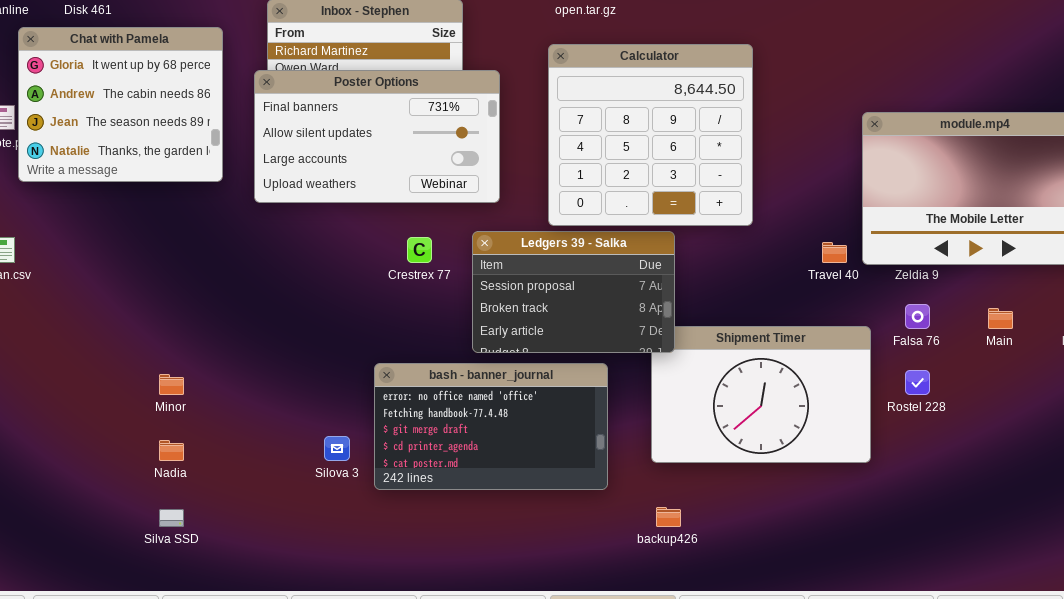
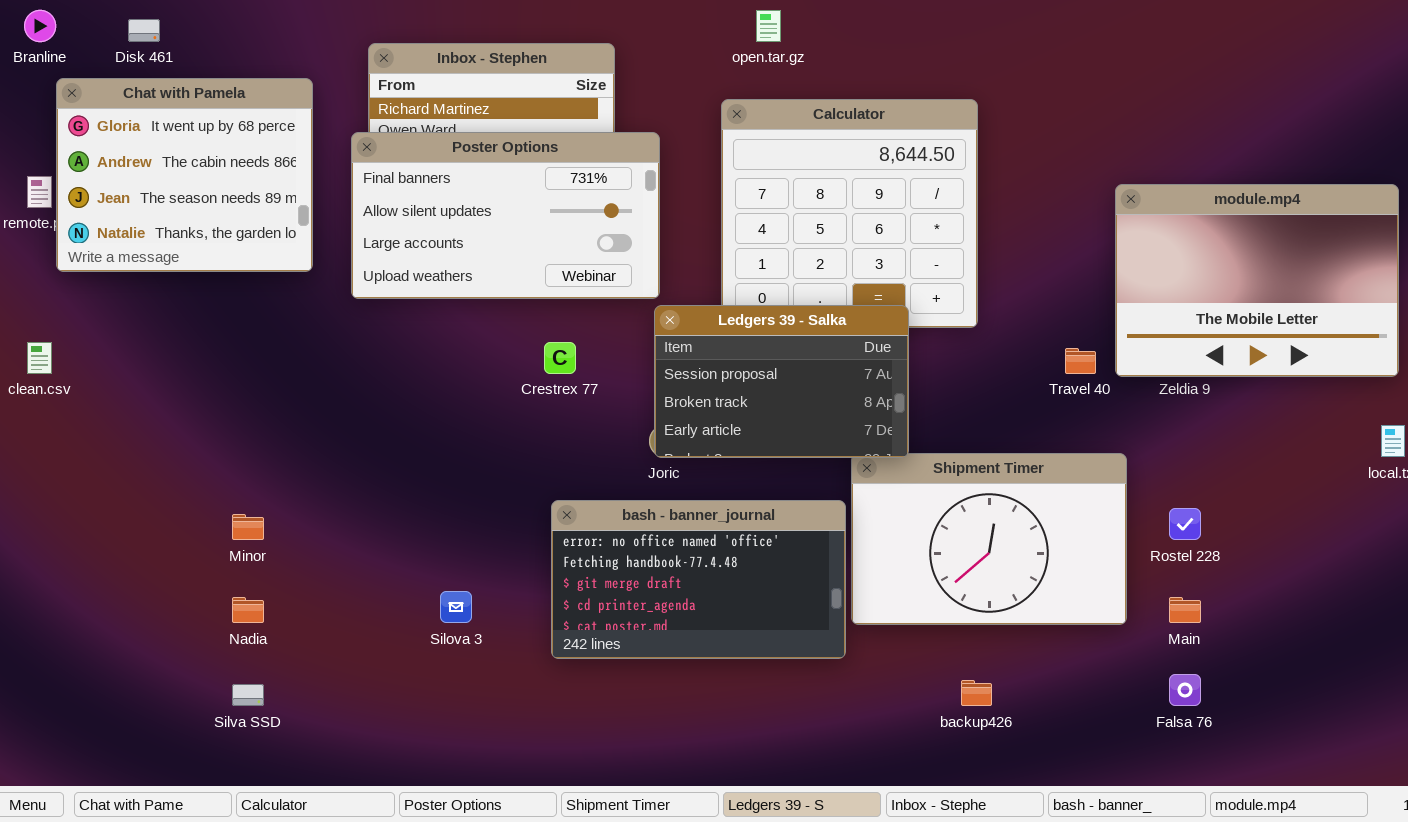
Ledgers 39 - Salka: [472,231,675,353] -> [654,305,909,458], moved
Falsa 76: [905,304,930,329] -> [1169,674,1201,706], moved
Main: [988,308,1013,329] -> [1169,597,1201,623], moved
bash - banner_journal: [374,363,608,490] -> [551,500,846,659], moved
backup426: [656,507,681,527] -> [961,680,992,706], moved

